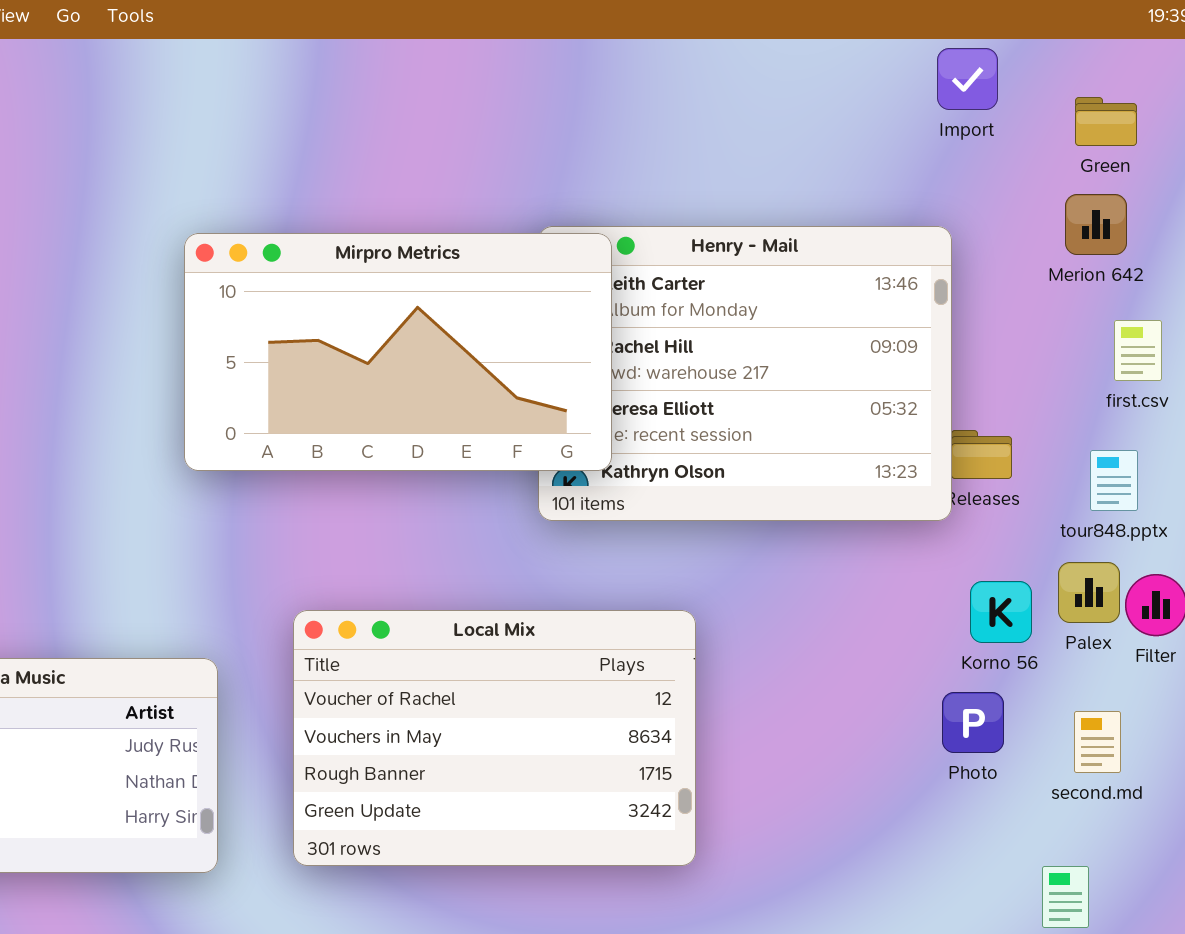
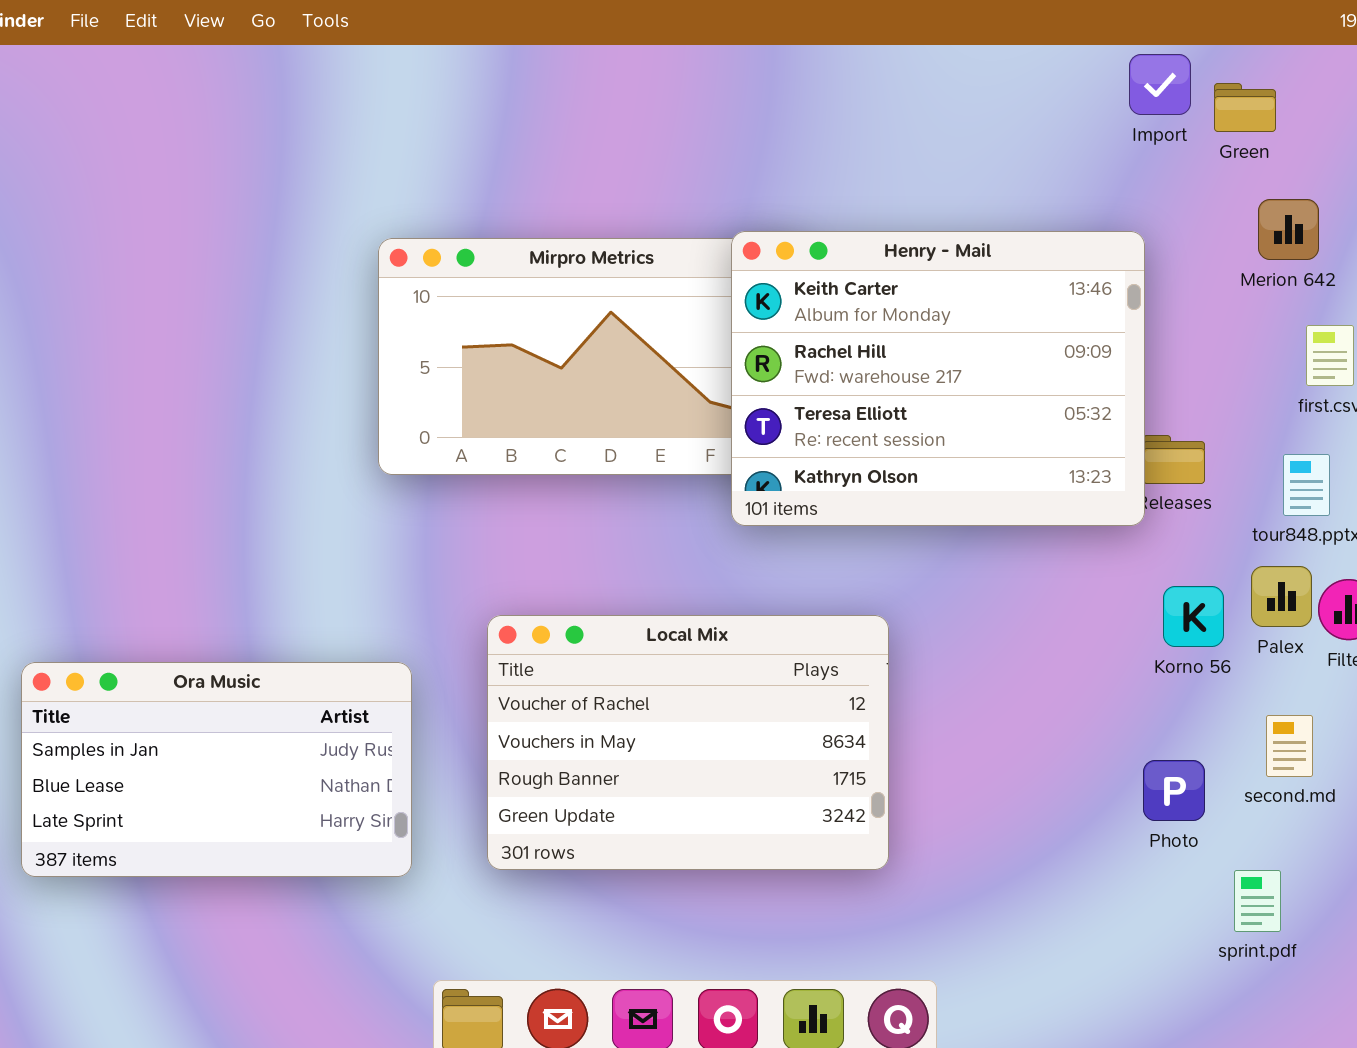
Green: [1075,97,1137,146] -> [1214,83,1276,132], moved
Henry - Mail: [538,226,952,521] -> [731,231,1145,526], raised
Photo: [942,692,1004,753] -> [1143,760,1205,821], moved

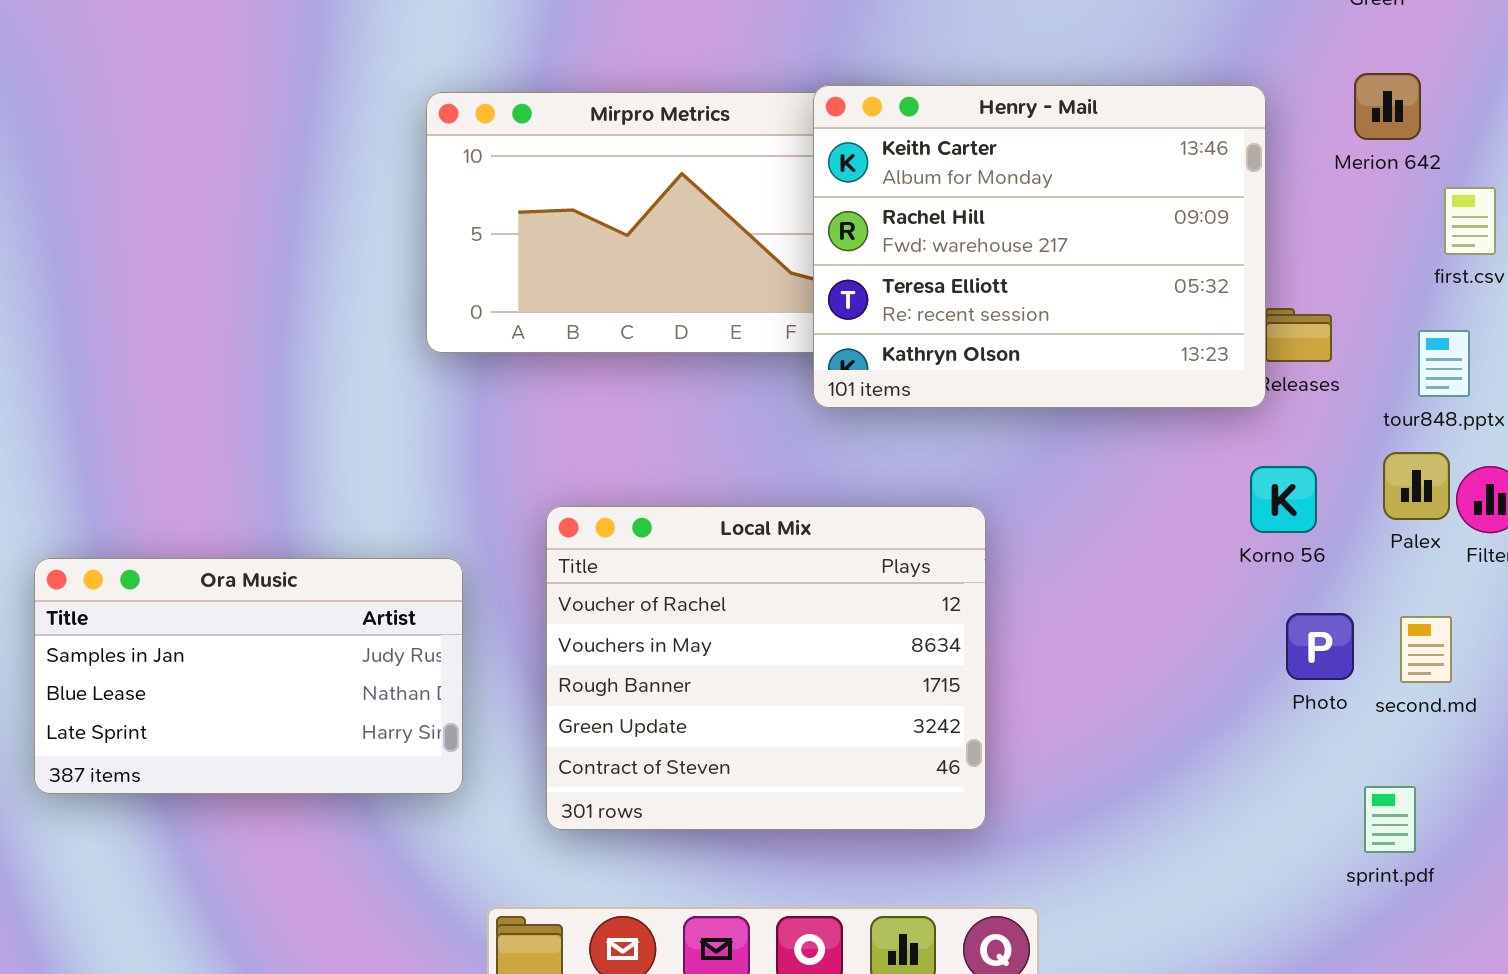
Merion 642: [1258,199,1319,260] -> [1354,73,1421,140], moved
Korno 56: [1163,586,1224,647] -> [1250,466,1317,533], moved
Local Mix: [487,615,889,870] -> [546,506,986,830], resized
Photo: [1143,760,1205,821] -> [1286,613,1354,680], moved

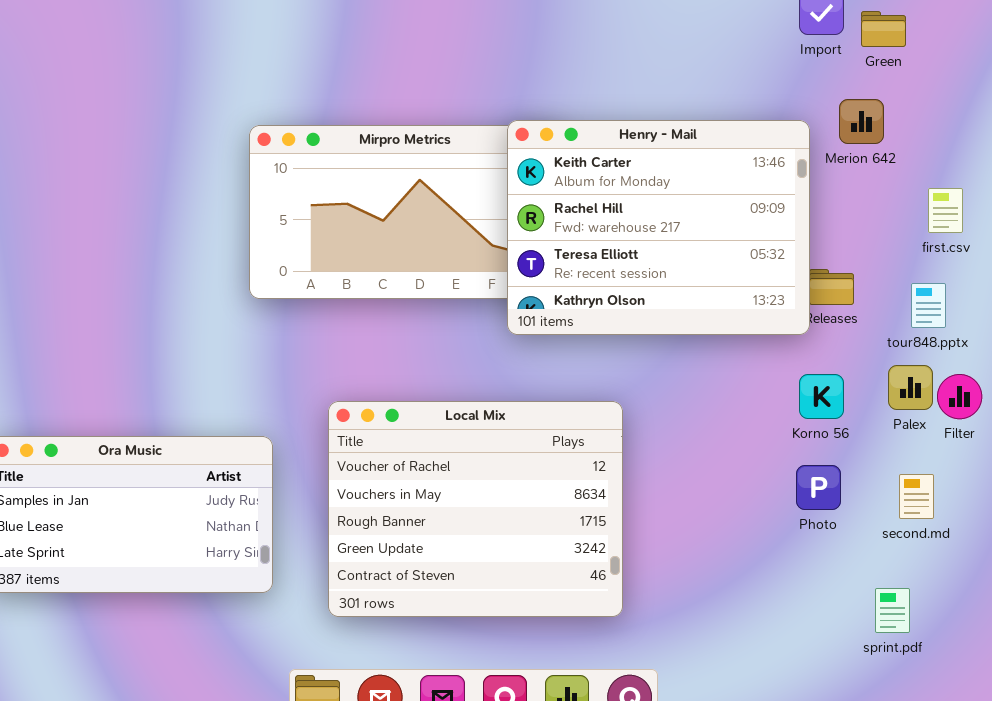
Merion 642: [1354,73,1421,140] -> [839,99,884,144], moved
Photo: [1286,613,1354,680] -> [796,465,841,510], moved

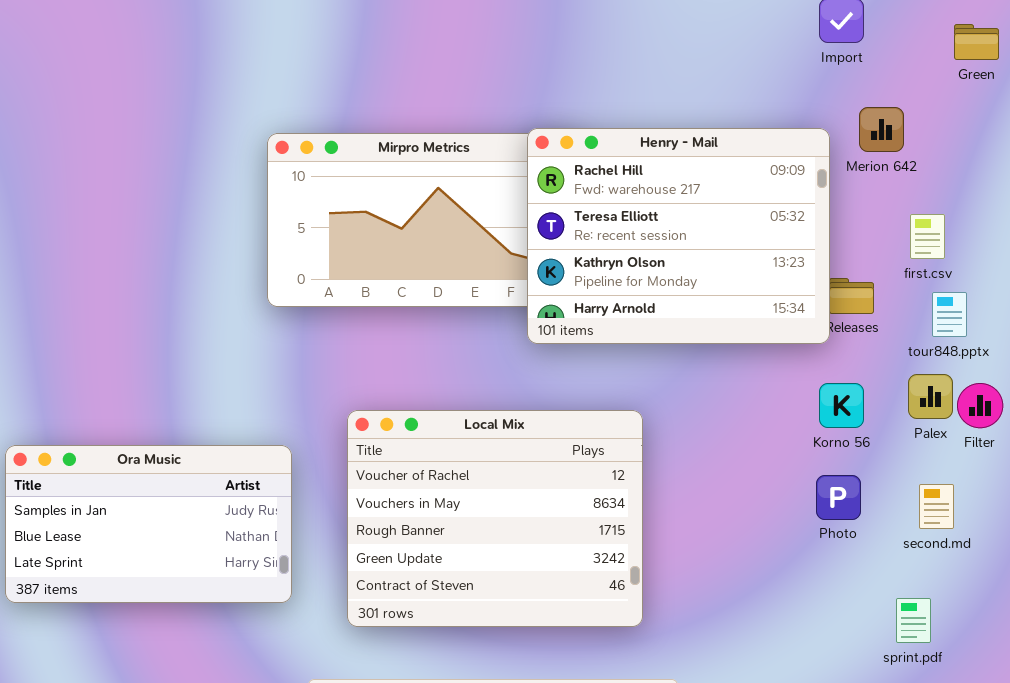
Green: [861,11,906,47] -> [954,24,999,60], moved
Henry - Mail: [507,120,810,335] -> [527,128,830,344], scrolled down 1 row
first.csv: [928,188,963,233] -> [910,214,945,259], moved

